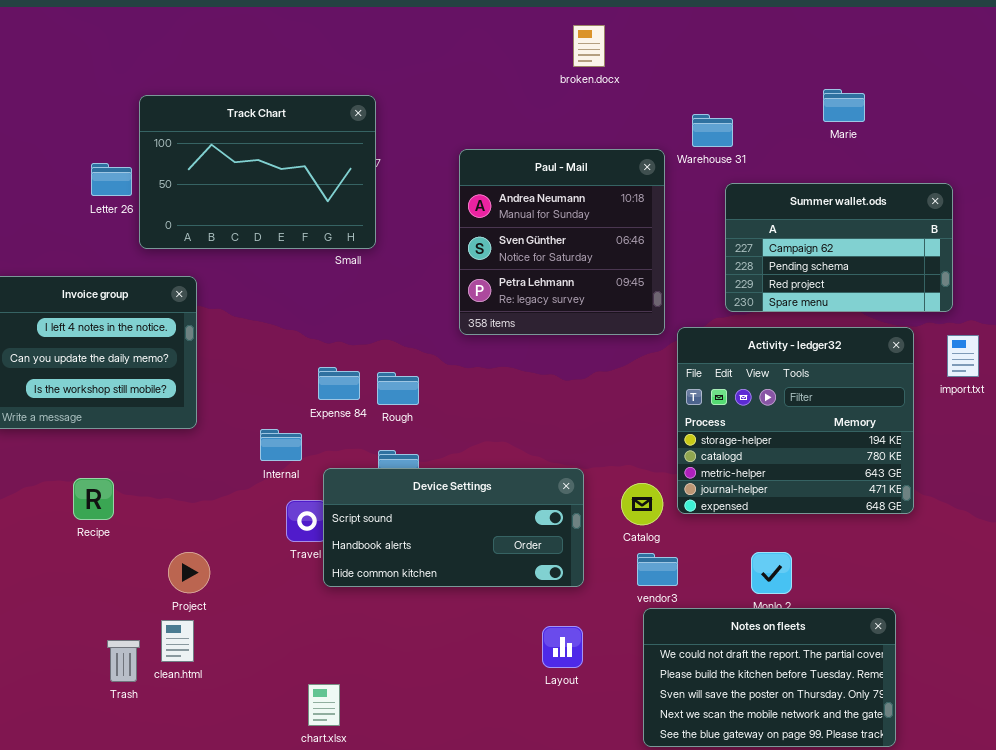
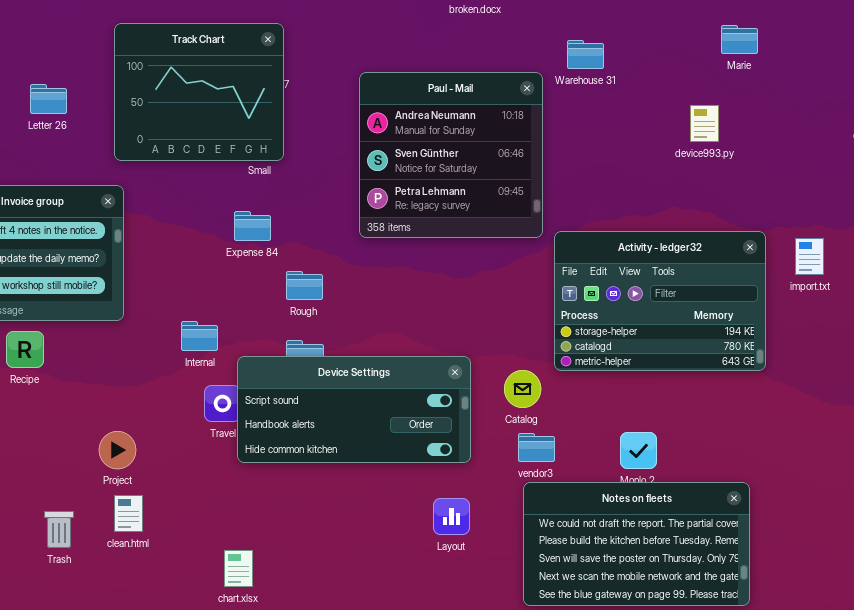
Marie: [823,89,865,122] -> [721,25,758,54], moved
Track Chart: [139,95,376,249] -> [114,23,284,161], resized
Summer wallet.ods: [725,183,953,312] -> none, closed
Activity - ledger32: [677,327,914,514] -> [554,231,766,371], resized
Expense 84: [318,367,360,400] -> [234,211,271,241], moved
Recipe: [73,478,114,520] -> [6,331,44,368], moved
clean.html: [161,620,194,662] -> [114,495,143,532], moved

